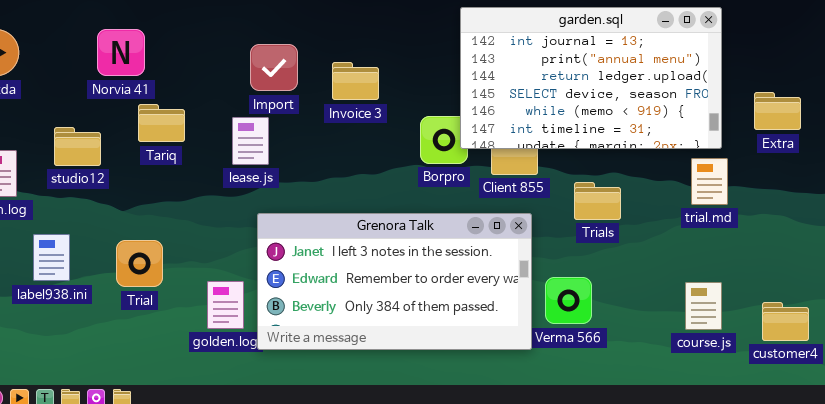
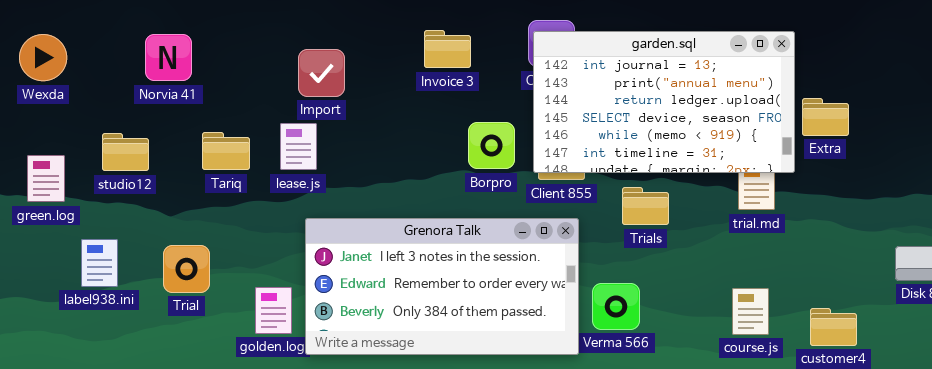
garden.sql: [460,7,722,149] -> [533,31,795,173], moved
Invoice 3: [332,62,379,100] -> [424,30,471,68], moved
Tariq: [138,104,185,142] -> [202,132,250,170], moved

